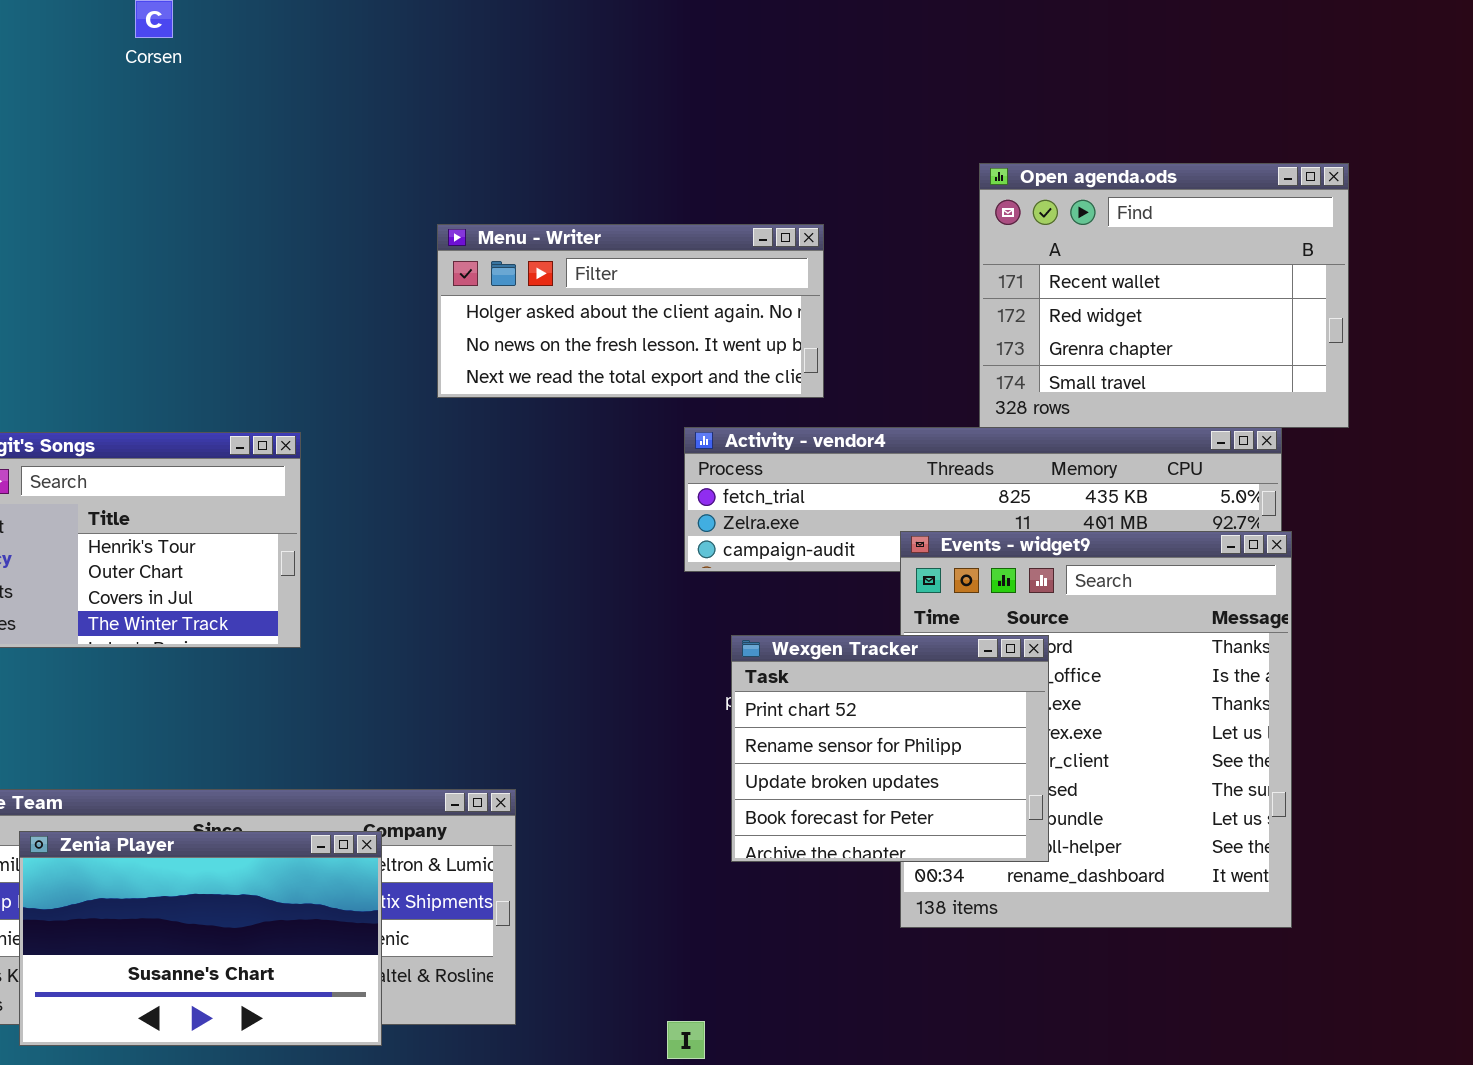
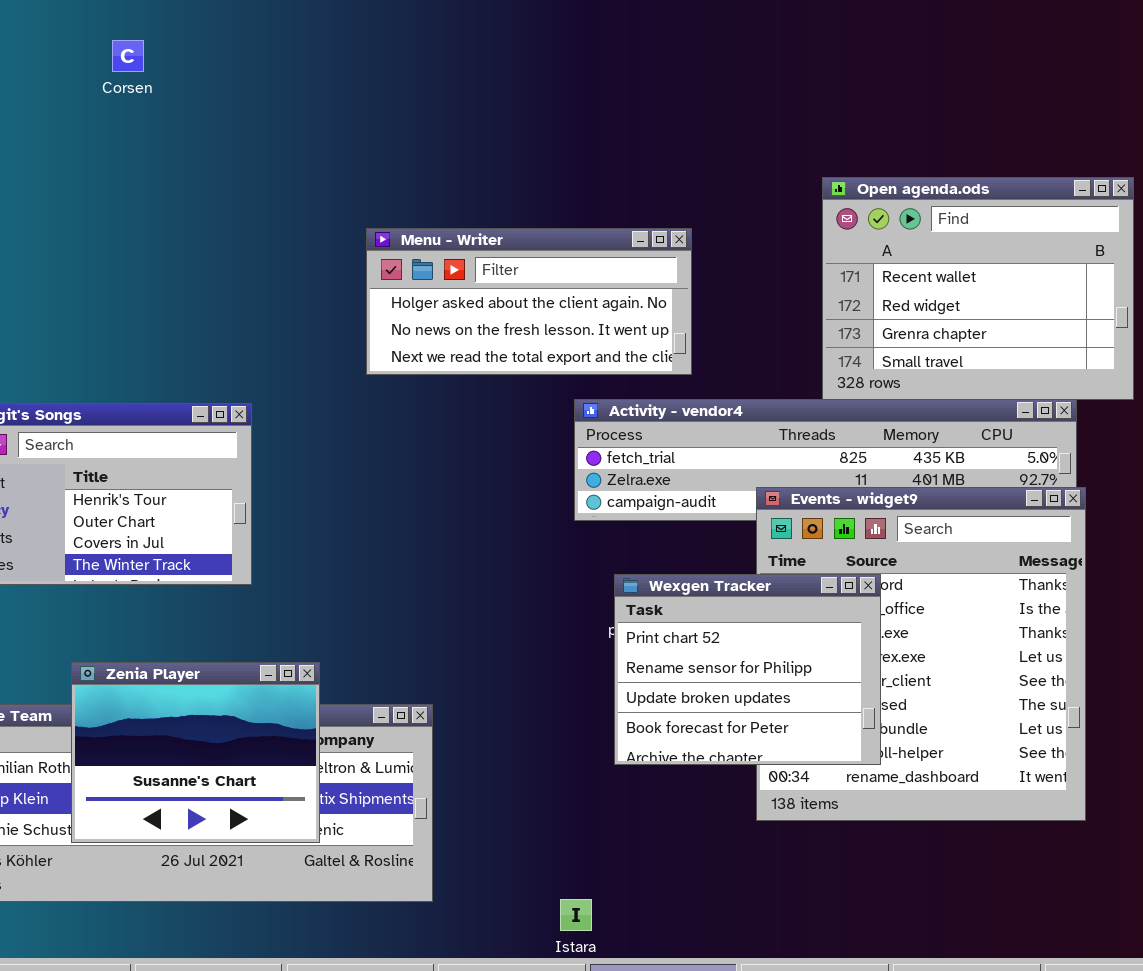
Zenia Player: [19,831,382,1046] -> [71,662,320,843], moved, resized

